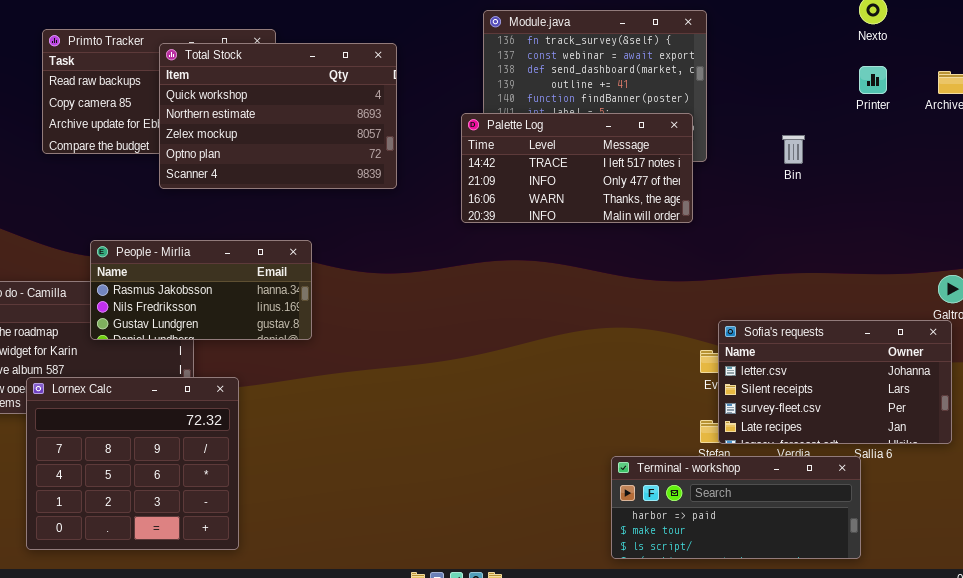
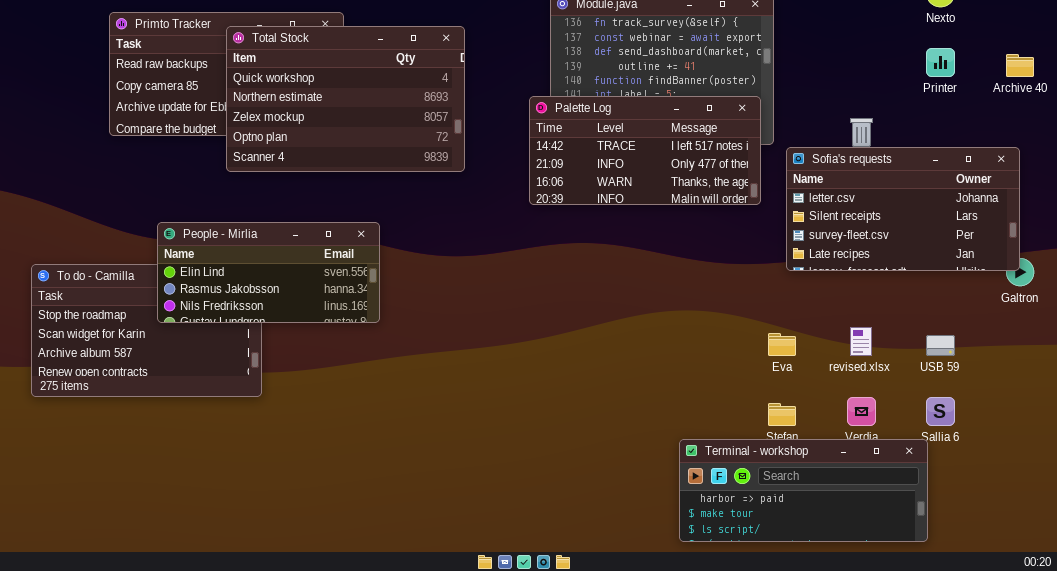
People - Mirlia: [90,240,312,340] -> [157,222,380,323], scrolled up 1 row
Sofia's requests: [718,320,952,444] -> [786,147,1020,271], moved
Lornex Calc: [26,377,239,550] -> none, closed

